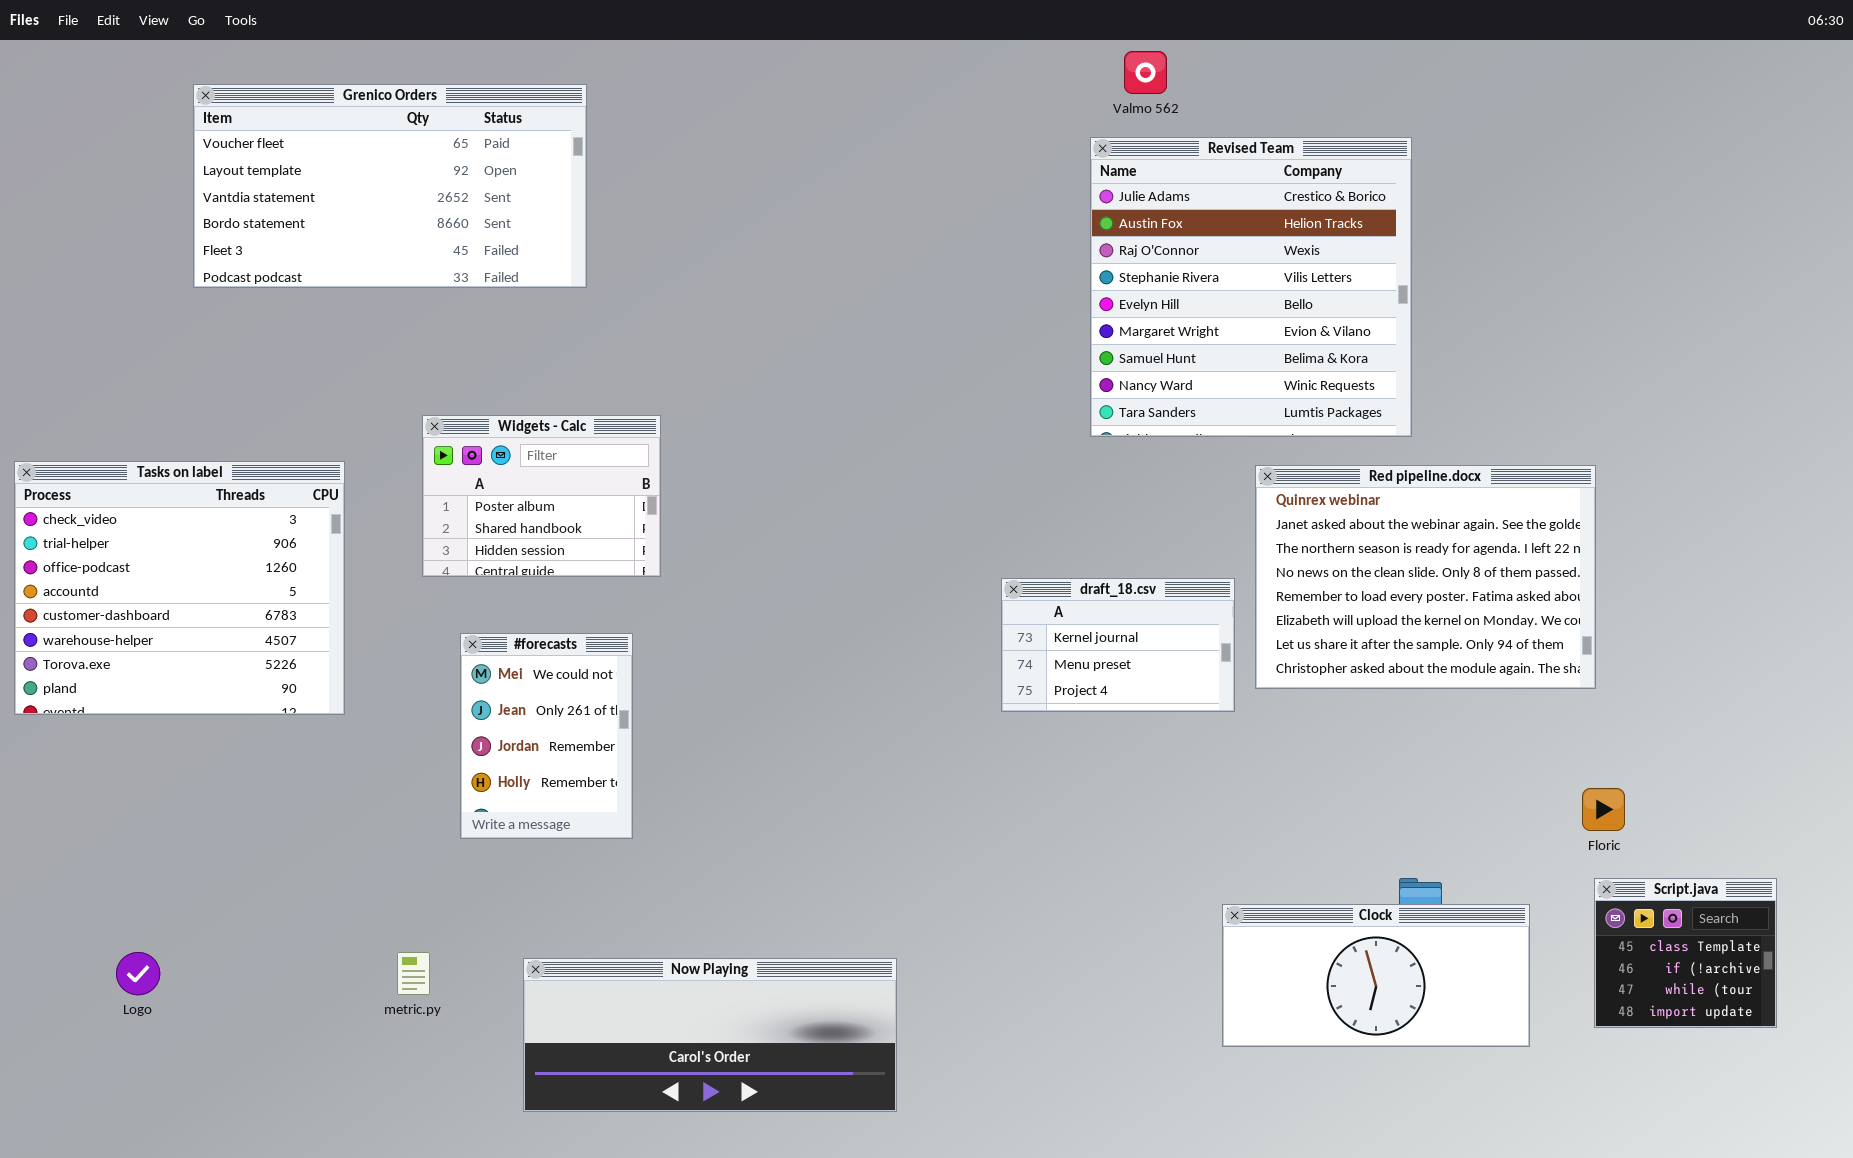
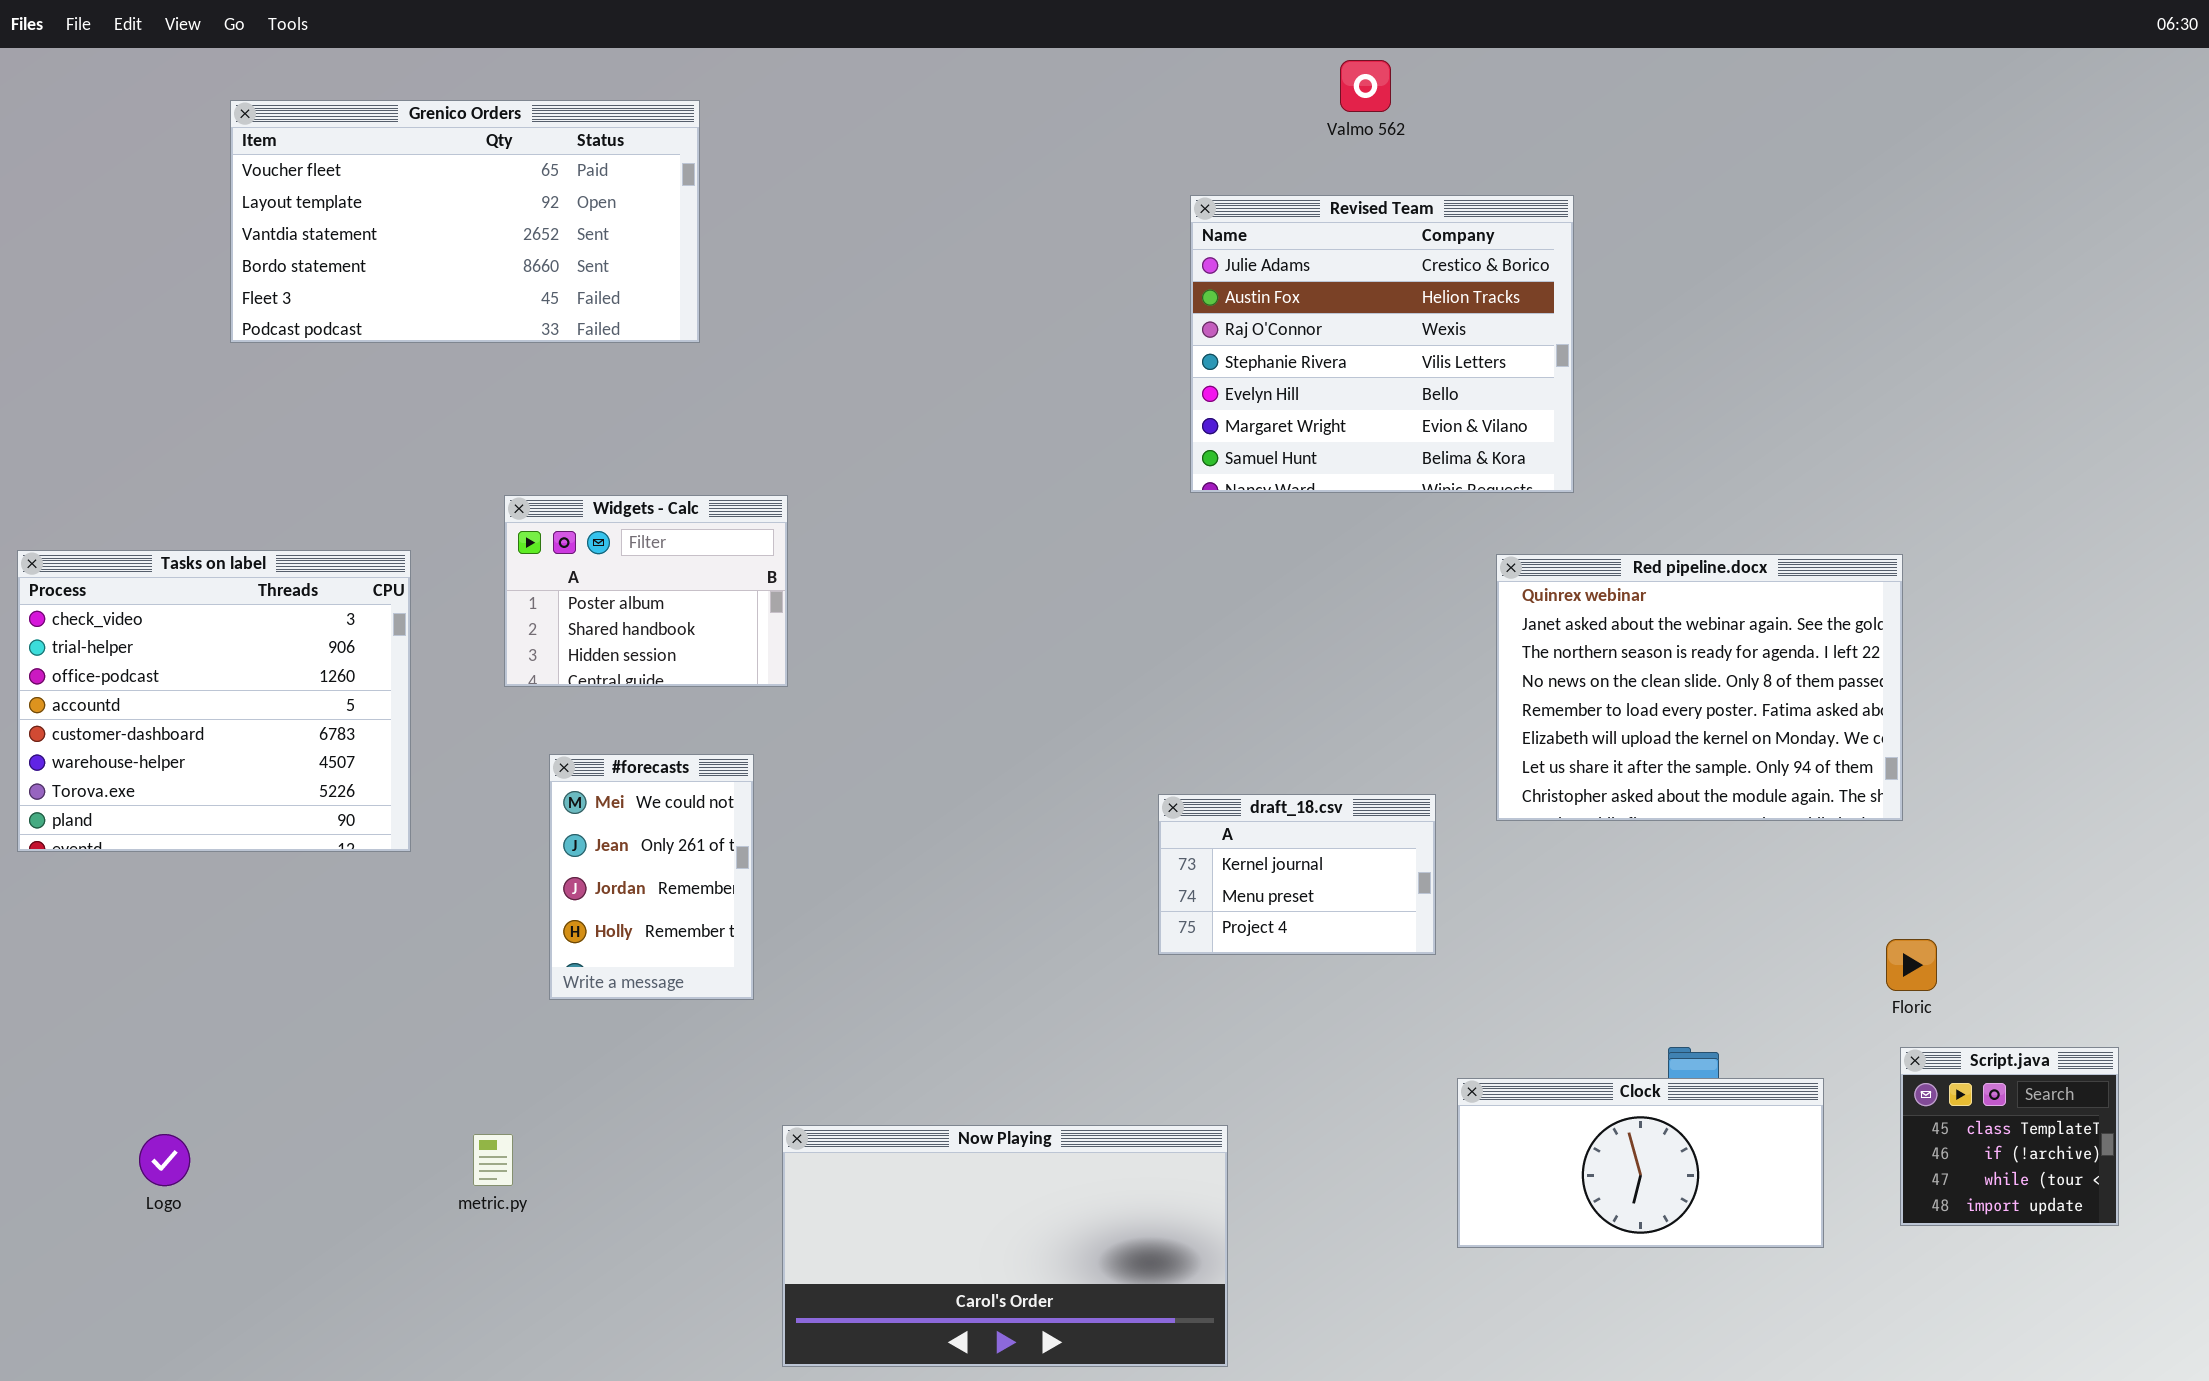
Revised Team: [1090,137,1412,437] -> [1190,195,1574,493], moved, resized
draft_18.csv: [1001,578,1235,712] -> [1158,794,1436,955], moved
Now Playing: [523,958,897,1112] -> [782,1125,1228,1367], moved, resized

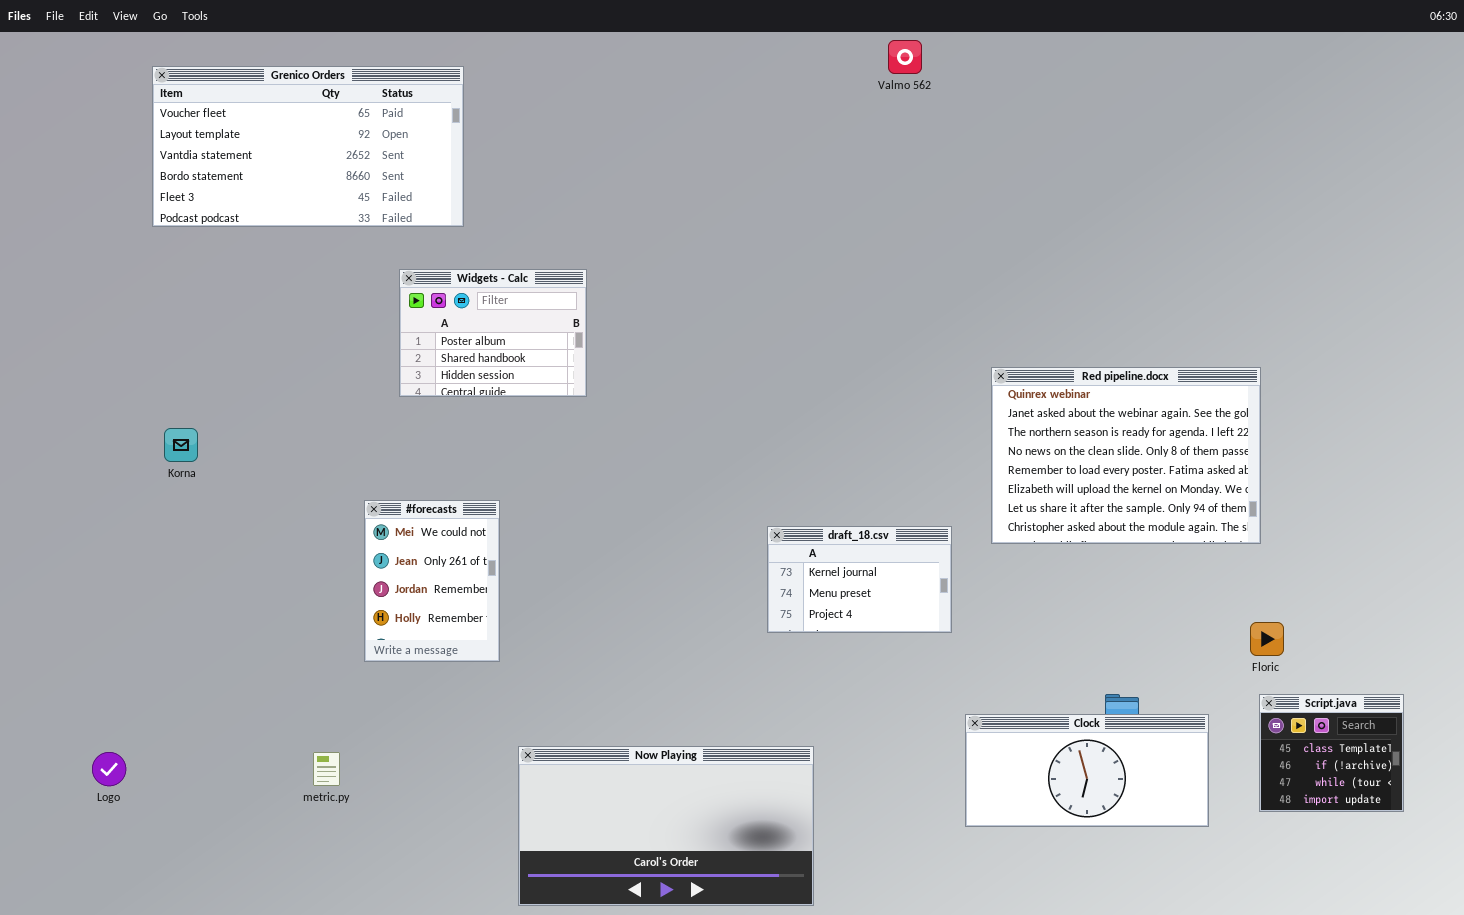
Revised Team: [1190,195,1574,493] -> none, closed
Widgets - Calc: [504,495,788,687] -> [399,269,587,397], moved
Tasks on label: [17,550,411,852] -> none, closed

